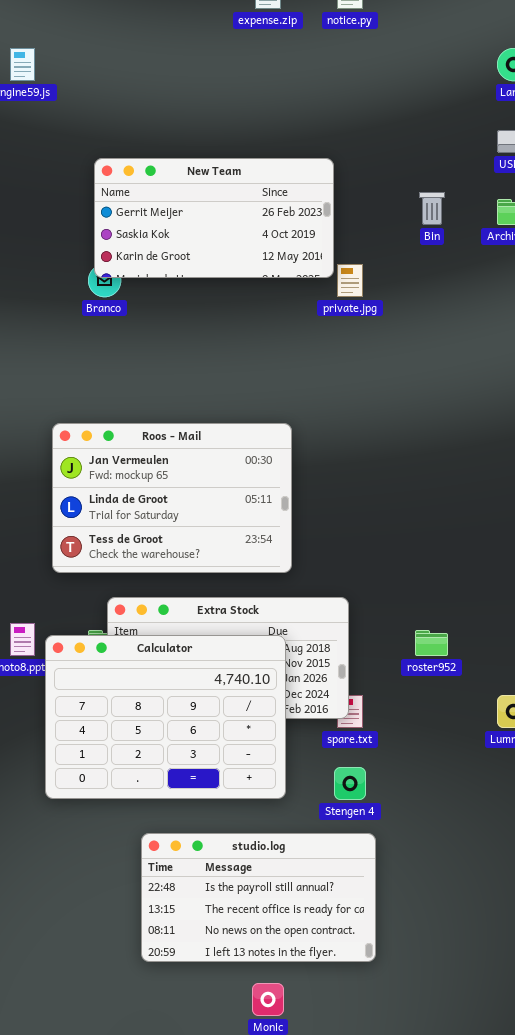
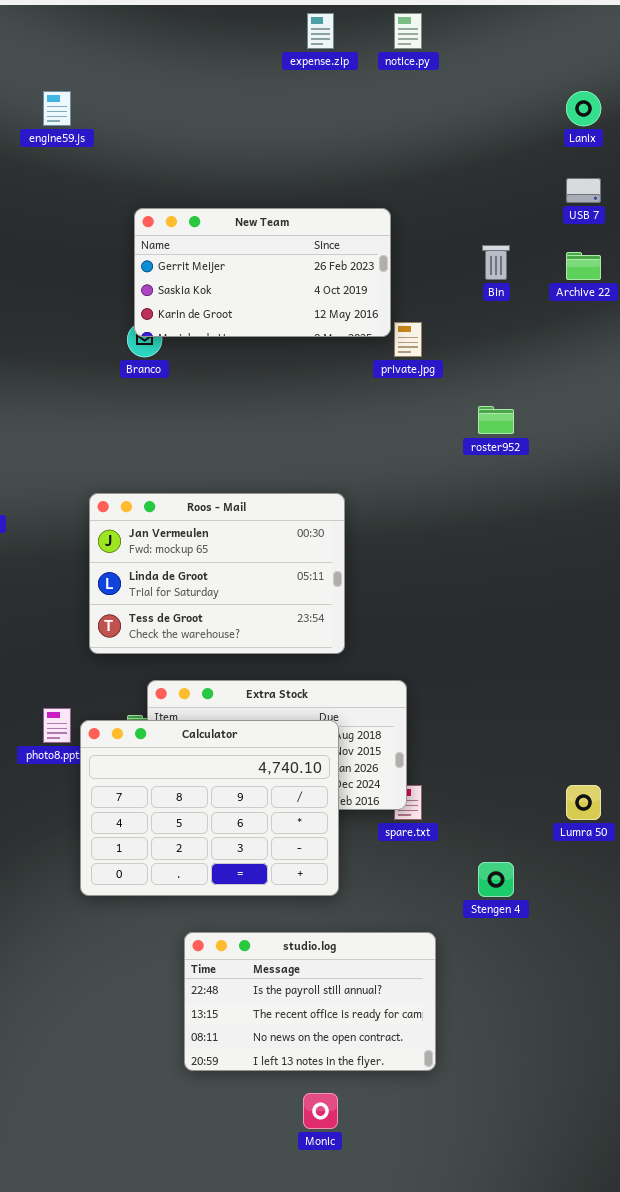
roster952: [415,630,448,656] -> [478,406,514,434], moved
Stengen 4: [334,767,366,800] -> [478,862,514,897], moved

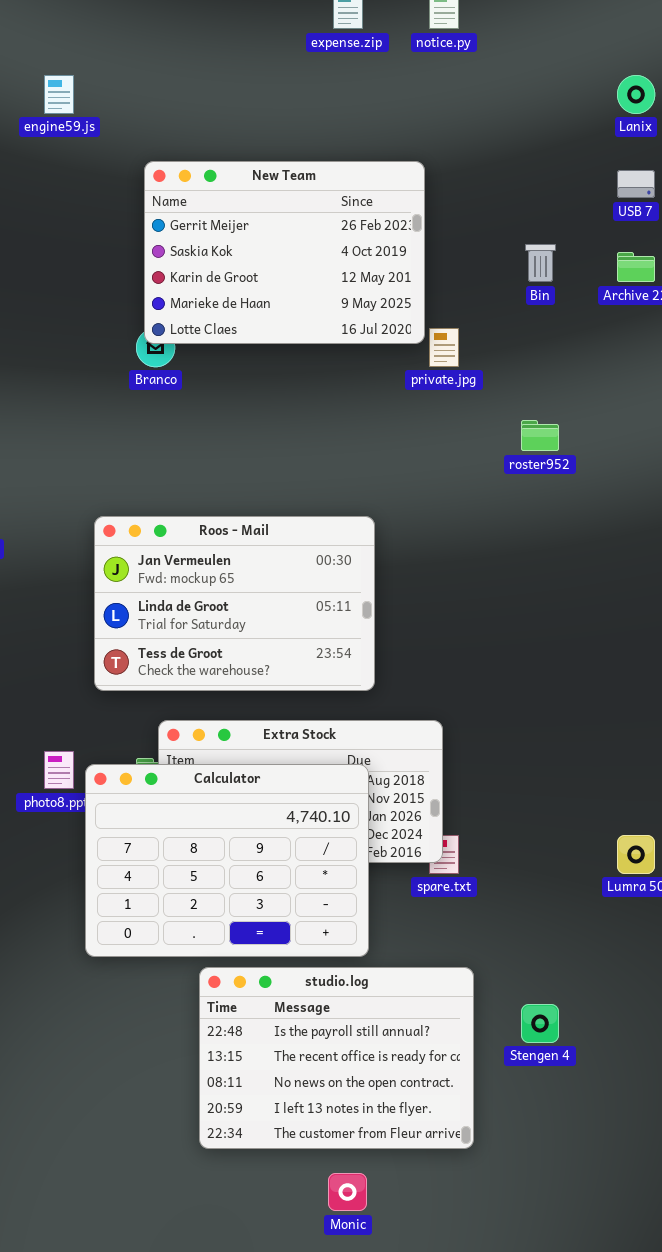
New Team: [134,208,391,337] -> [144,161,425,344], resized
Stengen 4: [478,862,514,897] -> [521,1004,559,1043], moved
studio.log: [184,932,436,1071] -> [199,967,474,1149], resized

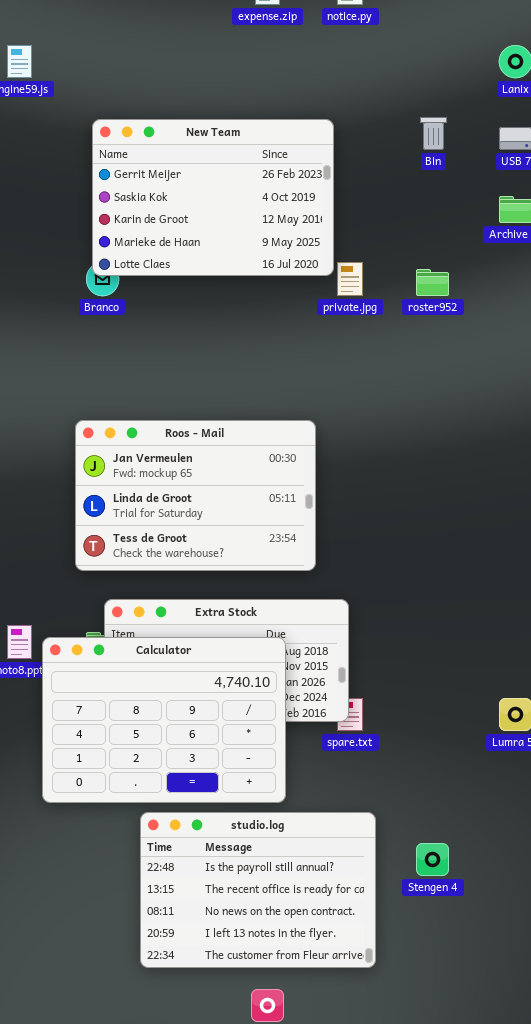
Bin: [525,244,556,282] -> [420,117,447,150], moved
roster952: [521,420,559,451] -> [416,269,449,296], moved
Roos - Mail: [94,516,375,691] -> [75,420,316,571], moved

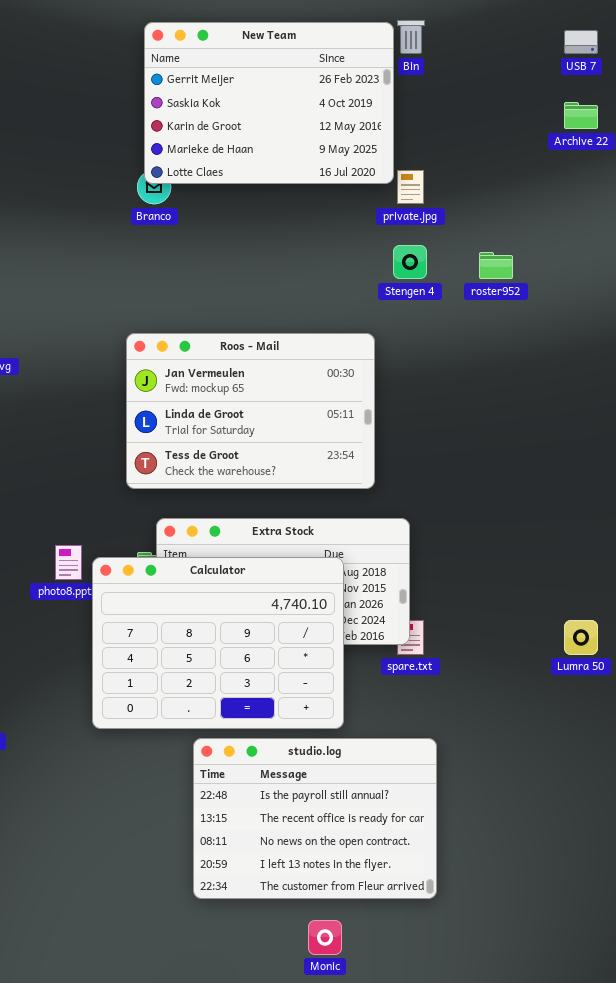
Bin: [420,117,447,150] -> [397,20,425,54], moved
roster952: [416,269,449,296] -> [479,252,513,279], moved
Stengen 4: [416,843,449,876] -> [393,245,427,279], moved

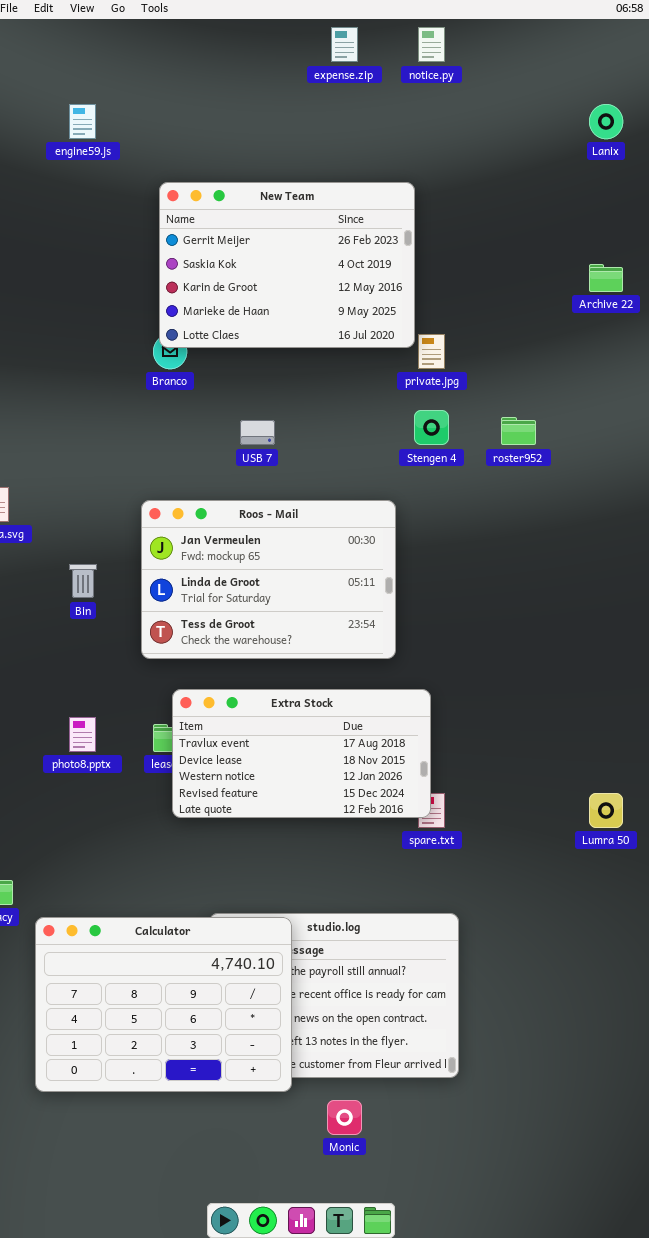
Bin: [397,20,425,54] -> [69,564,97,598], moved
USB 7: [564,30,598,54] -> [240,420,275,445], moved
Calculator: [92,557,344,729] -> [35,917,292,1092], moved

